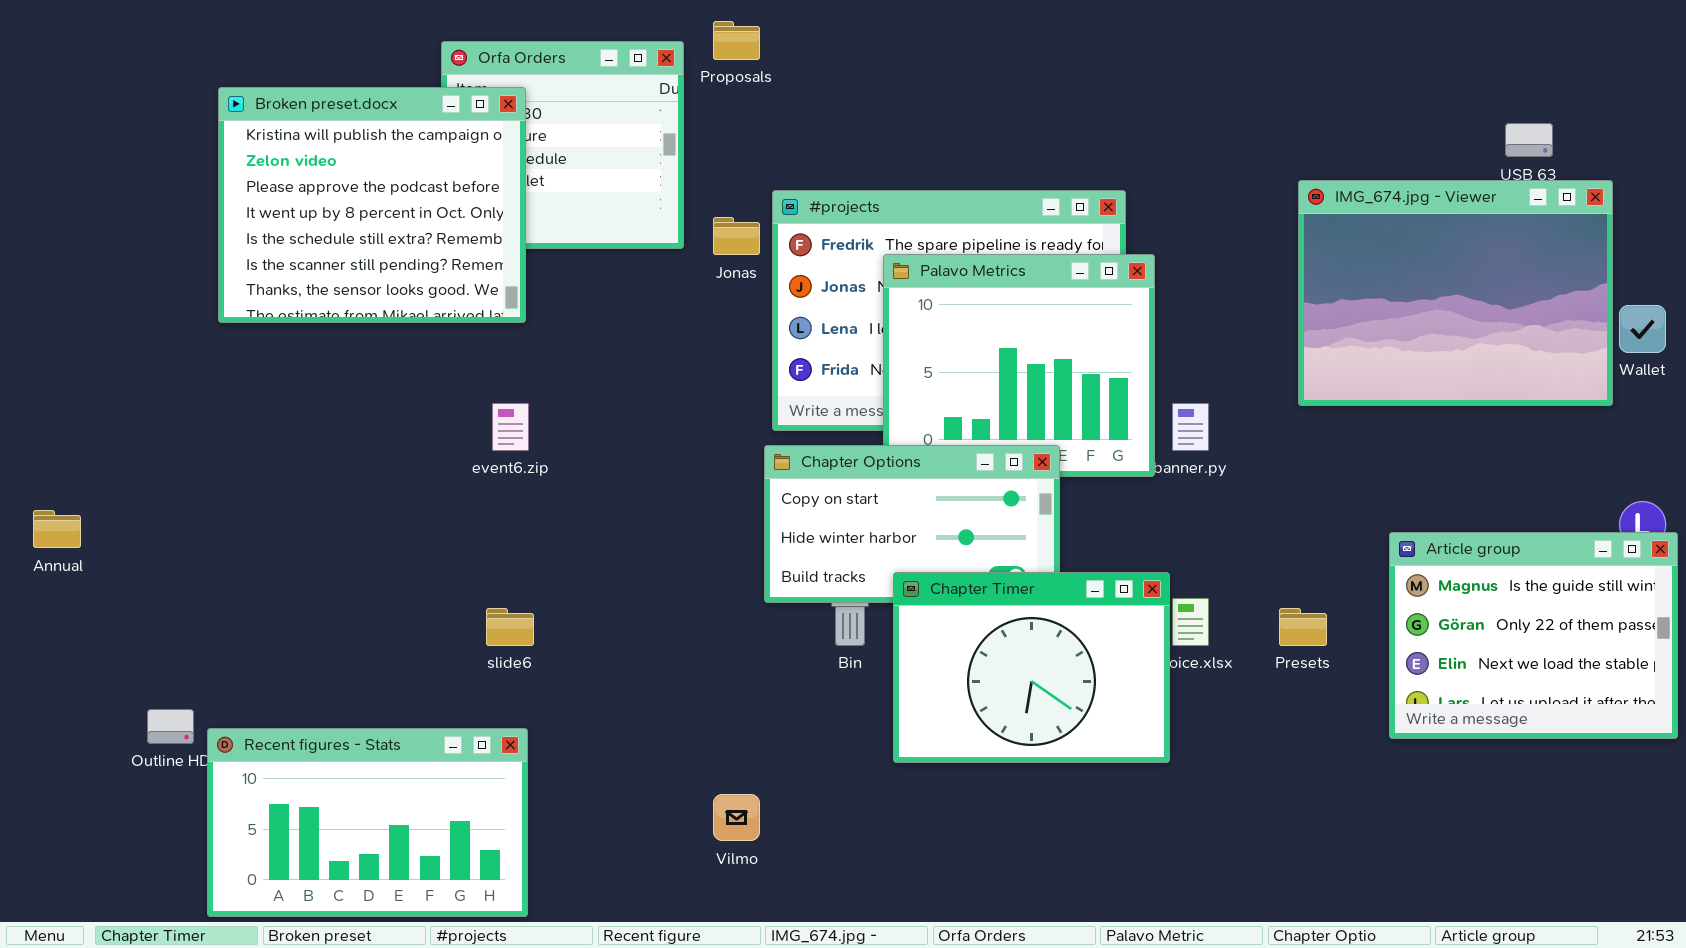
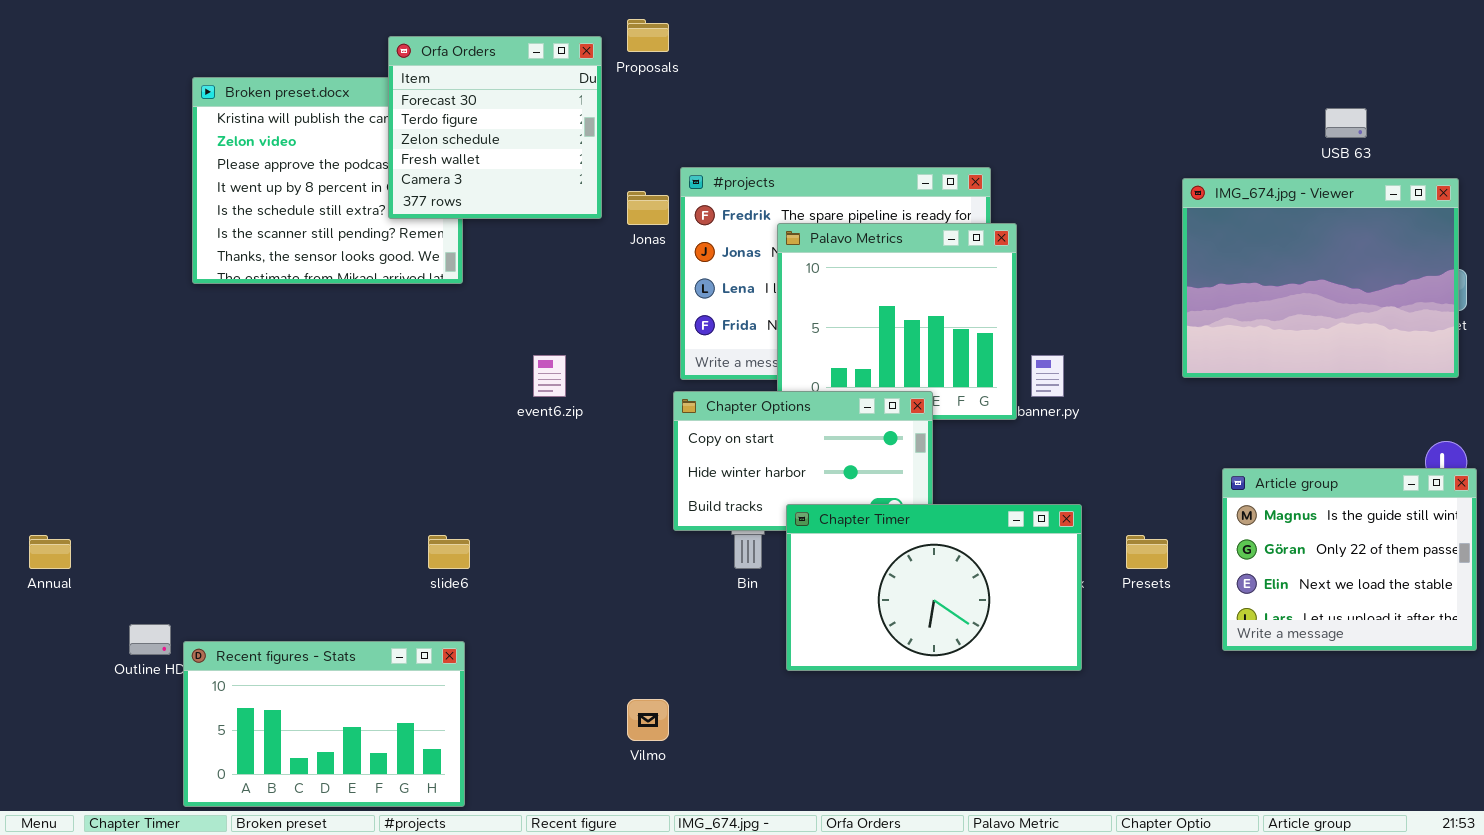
Orfa Orders: [441,41,684,249] -> [388,36,602,219], raised
IMG_674.jpg - Viewer: [1298,180,1613,406] -> [1182,178,1459,378], moved
event6.zip: [492,403,529,451] -> [533,355,566,397], moved
Annual: [33,510,81,548] -> [29,535,71,569], moved
Chapter Timer: [893,572,1170,763] -> [786,504,1082,671], resized

